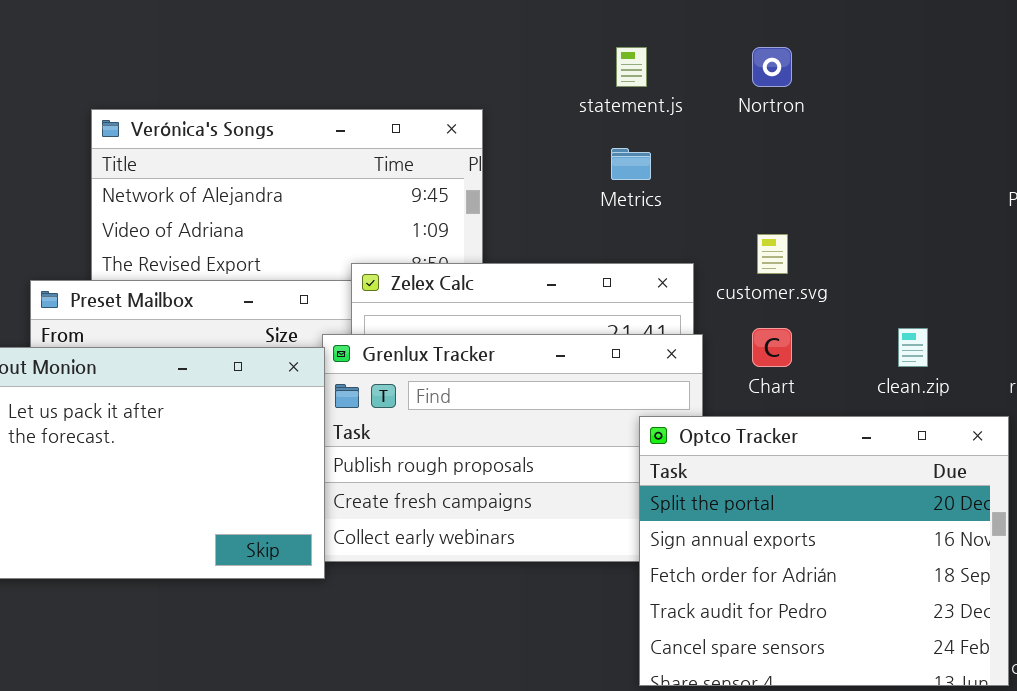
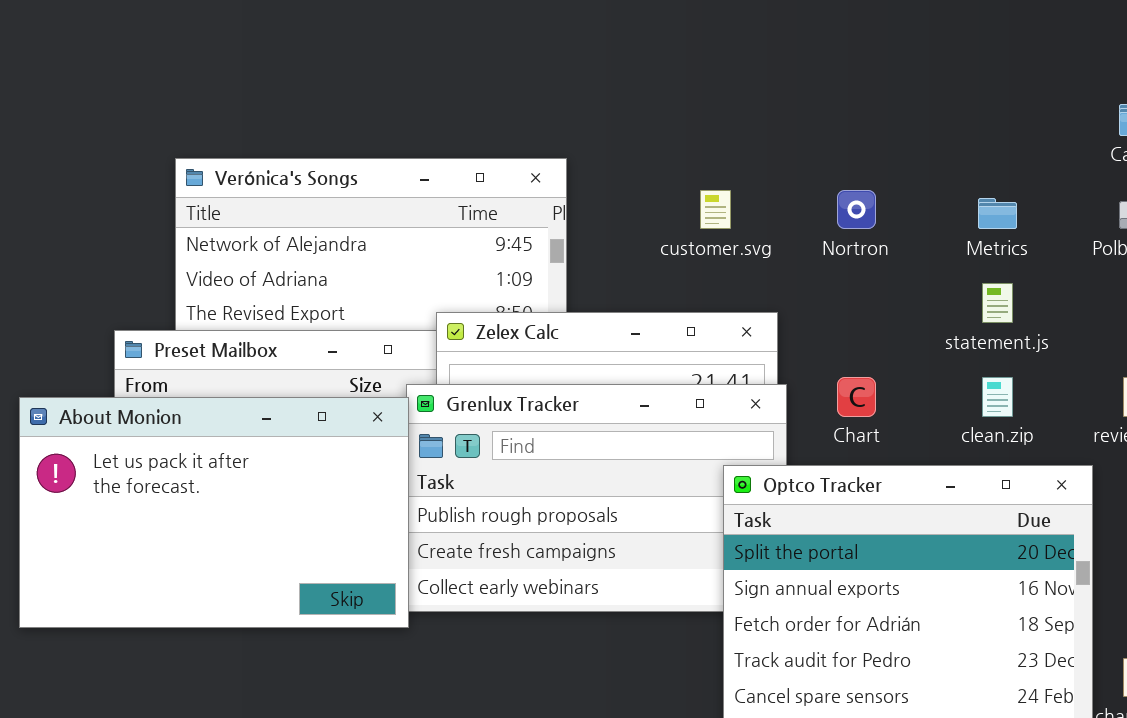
statement.js: [616,47,647,87] -> [982,283,1013,323], moved
Nortron: [752,47,792,87] -> [837,190,876,229], moved
Metrics: [611,148,651,180] -> [978,198,1017,229], moved
customer.svg: [757,234,788,274] -> [700,190,731,229], moved

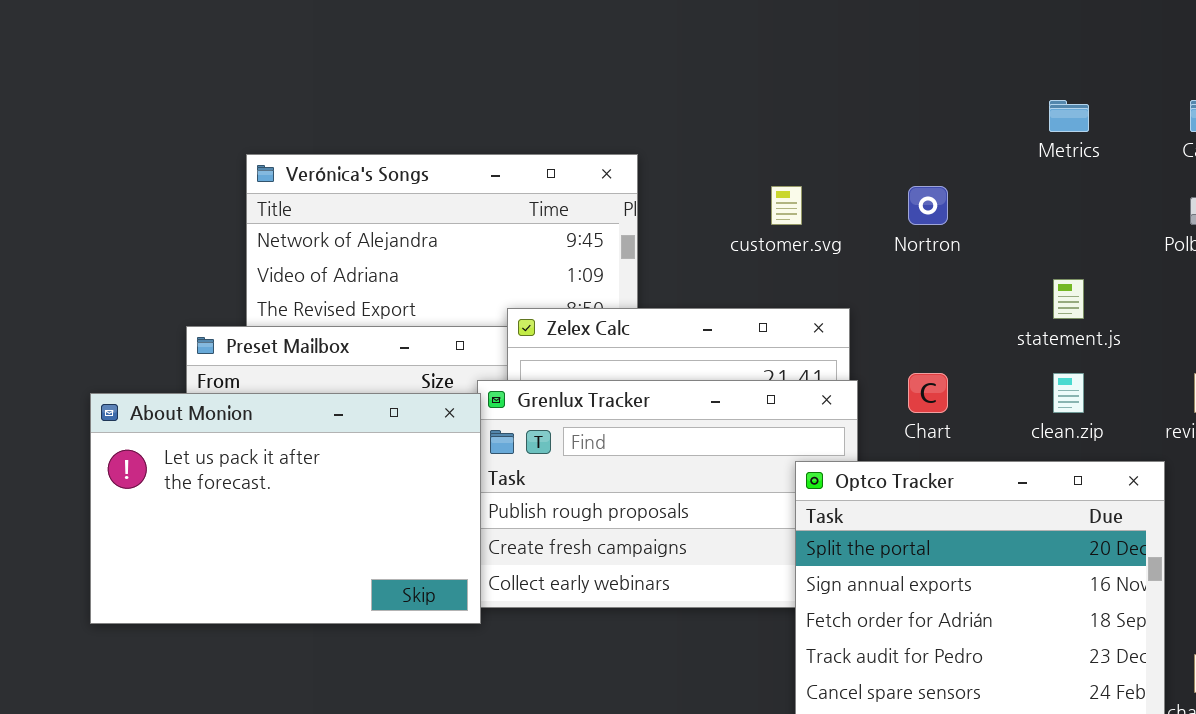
Metrics: [978,198,1017,229] -> [1049,100,1089,132], moved

